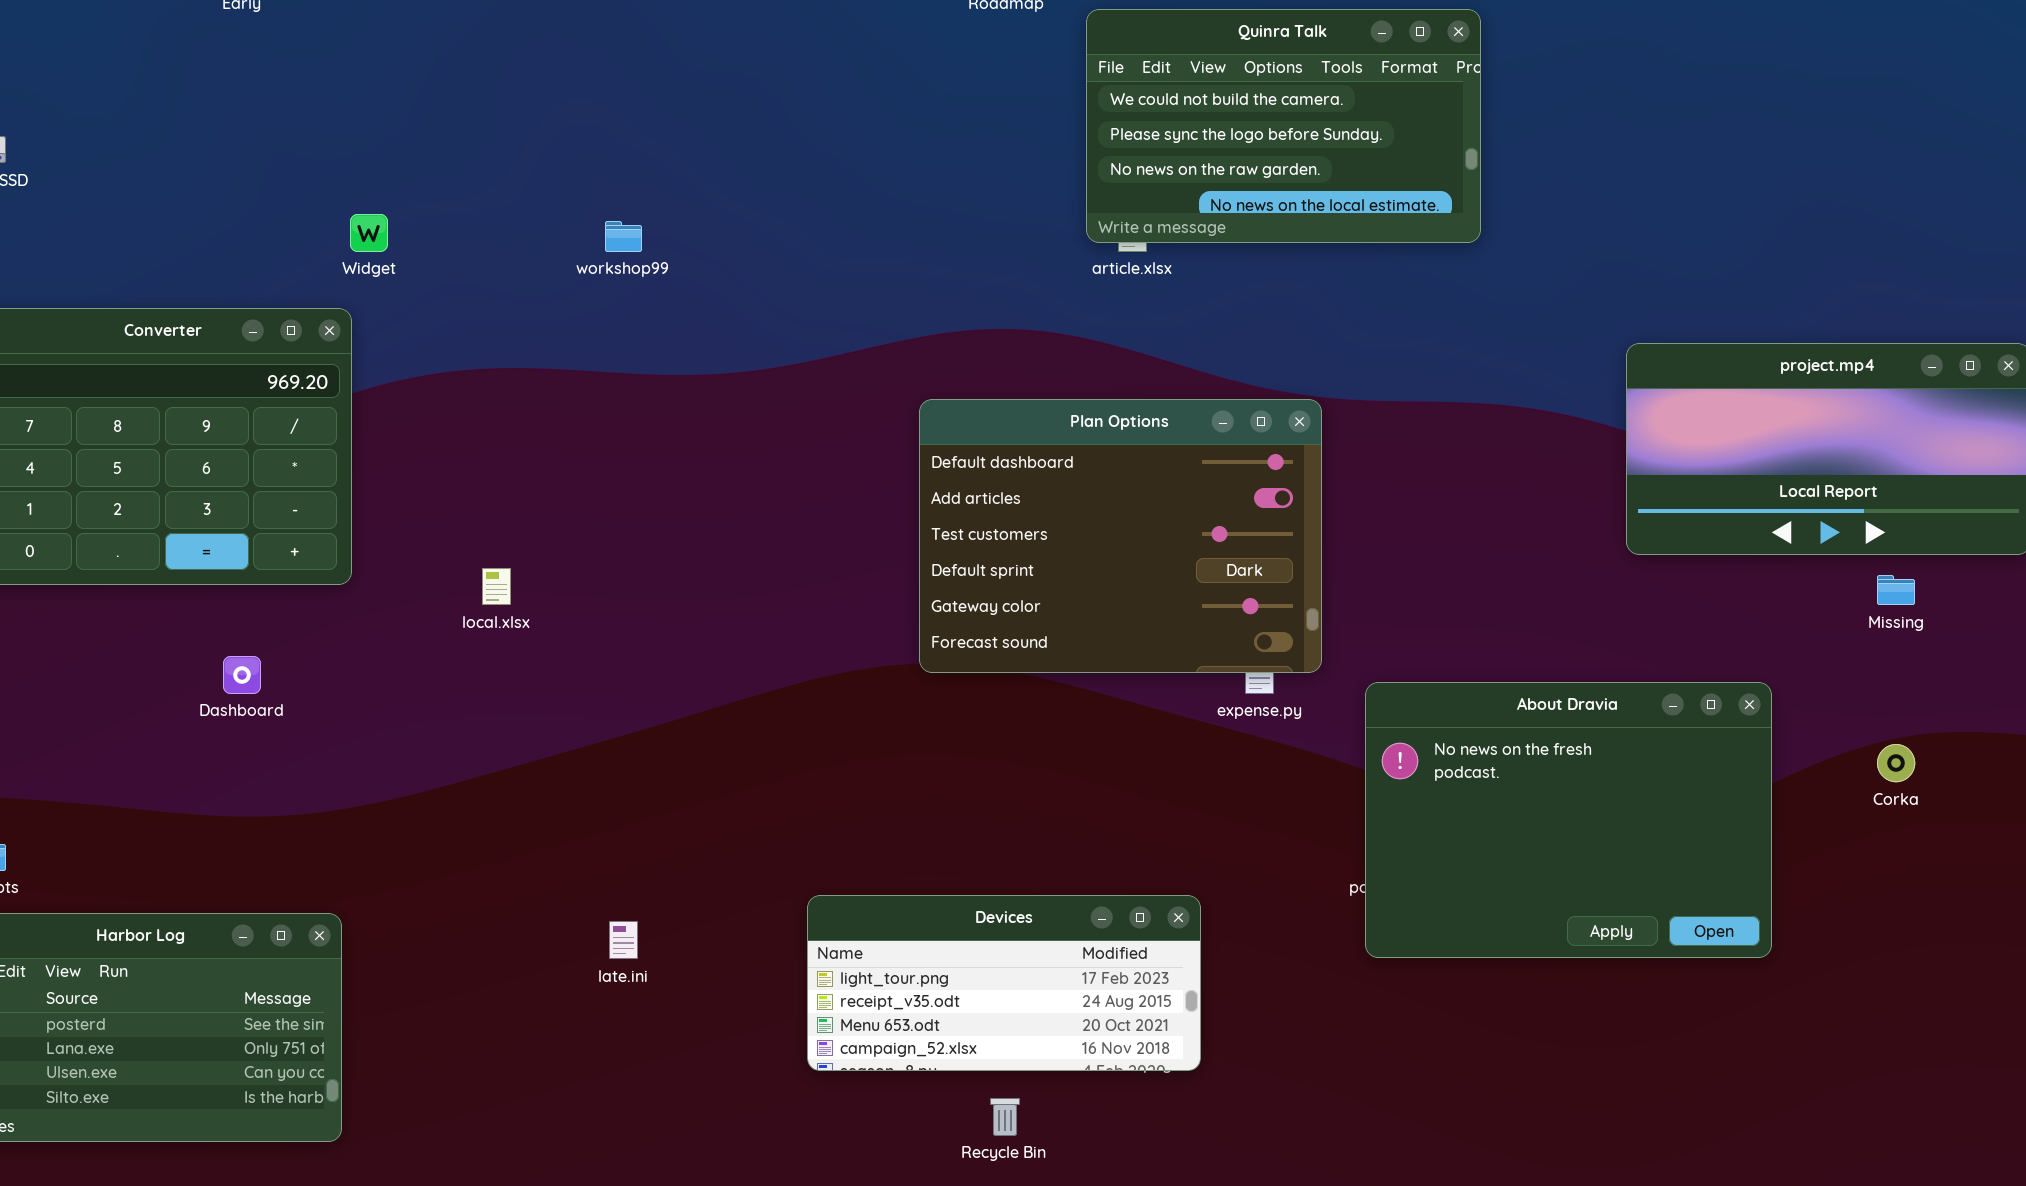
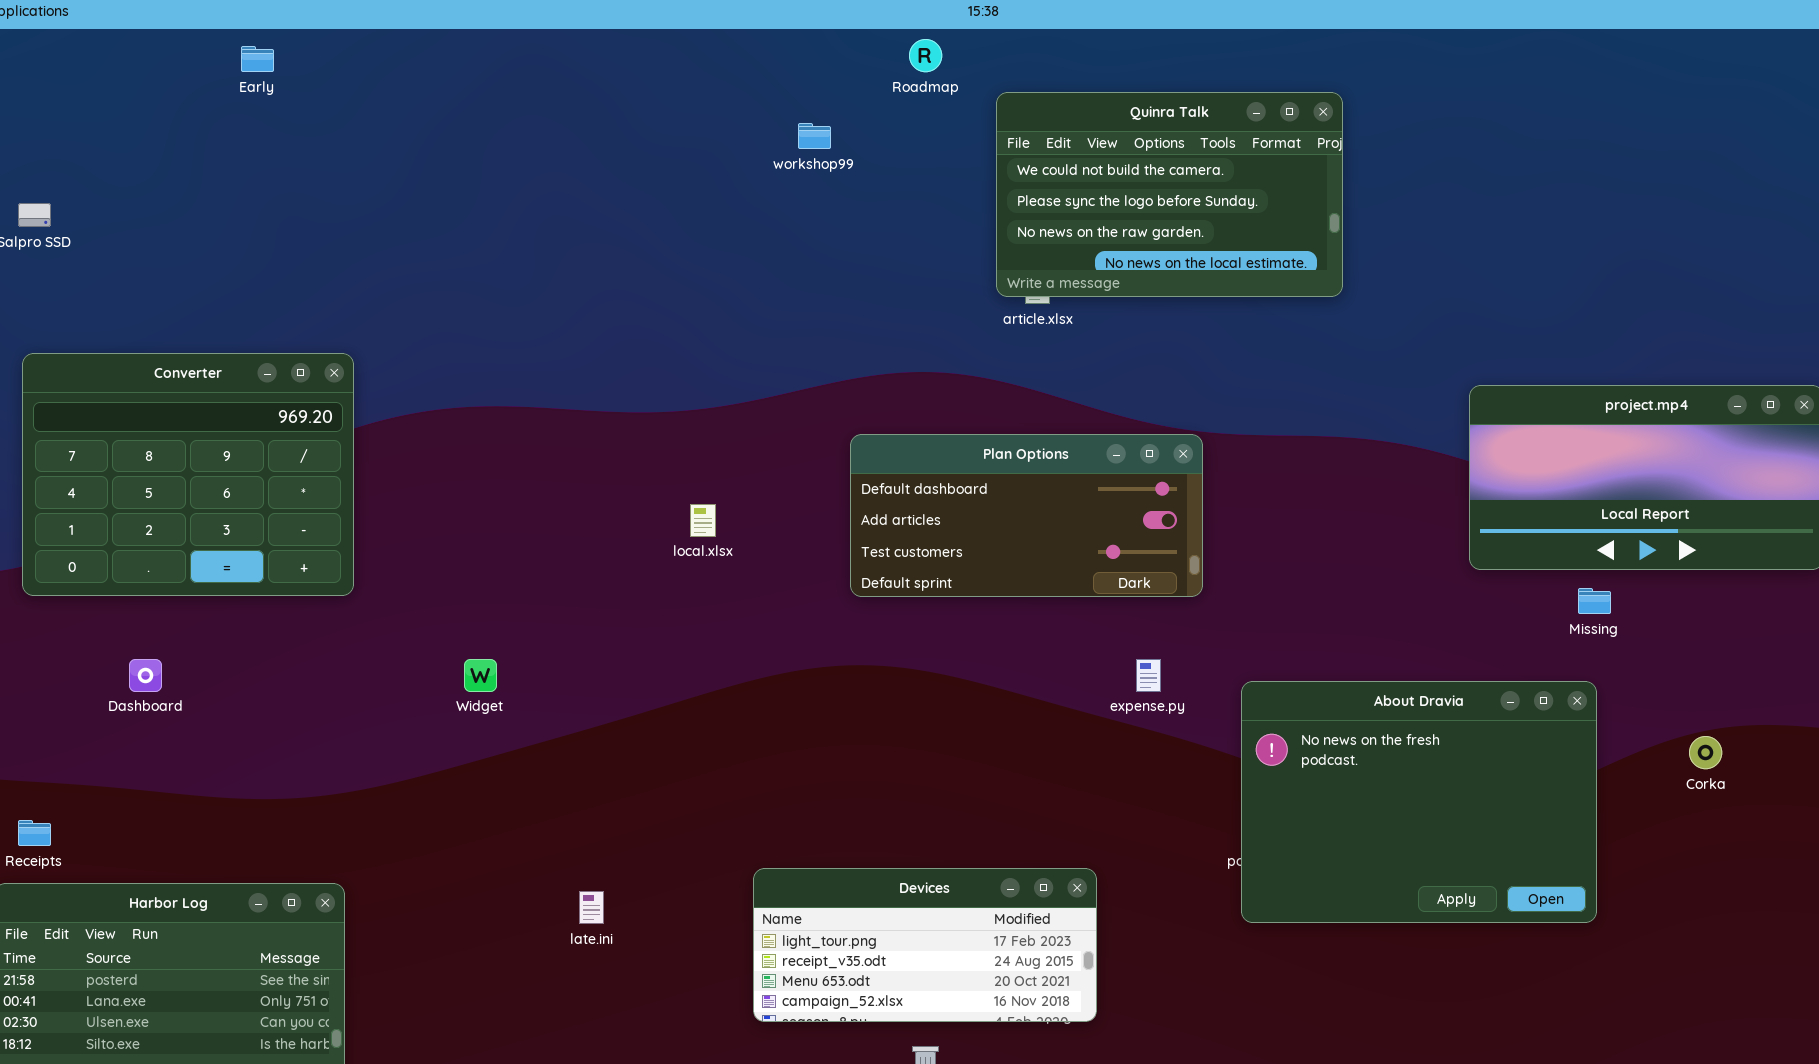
Widget: [350,214,388,252] -> [464,659,497,692], moved
workshop99: [605,221,642,252] -> [798,123,831,149], moved
Plan Options: [919,399,1322,673] -> [850,434,1203,597], resized
local.xlsx: [482,568,511,605] -> [690,504,716,537], moved
Missing: [1877,575,1915,605] -> [1578,588,1611,614], moved
Dashboard: [223,656,261,694] -> [129,659,162,692], moved

